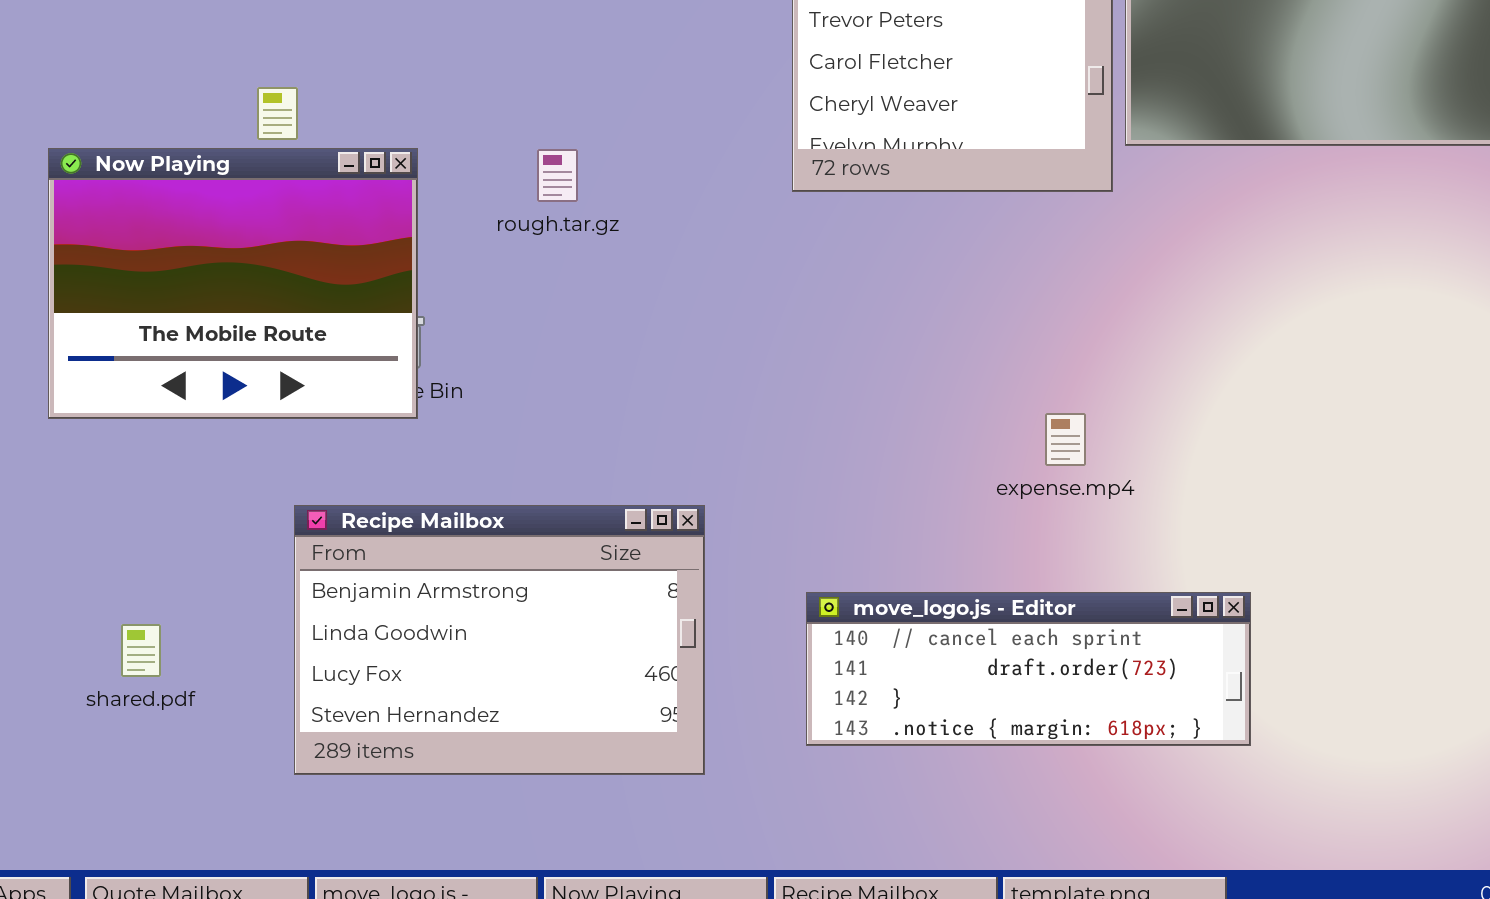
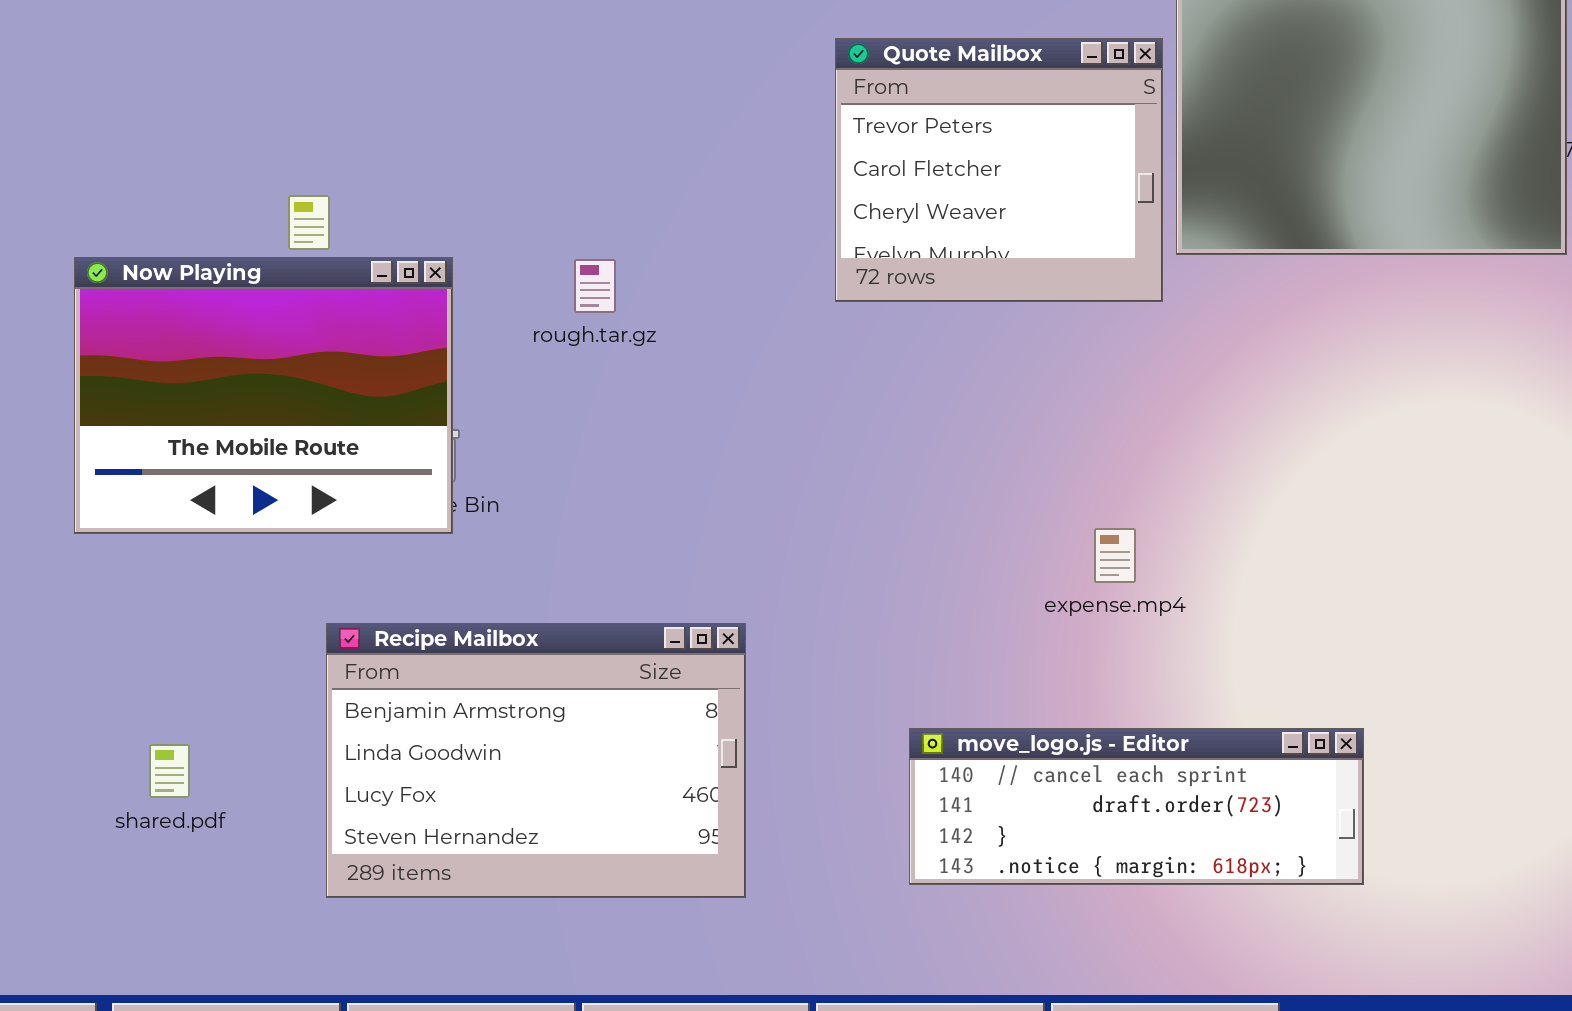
move_logo.js - Editor: [806,592,1251,746] -> [909,728,1364,885], moved

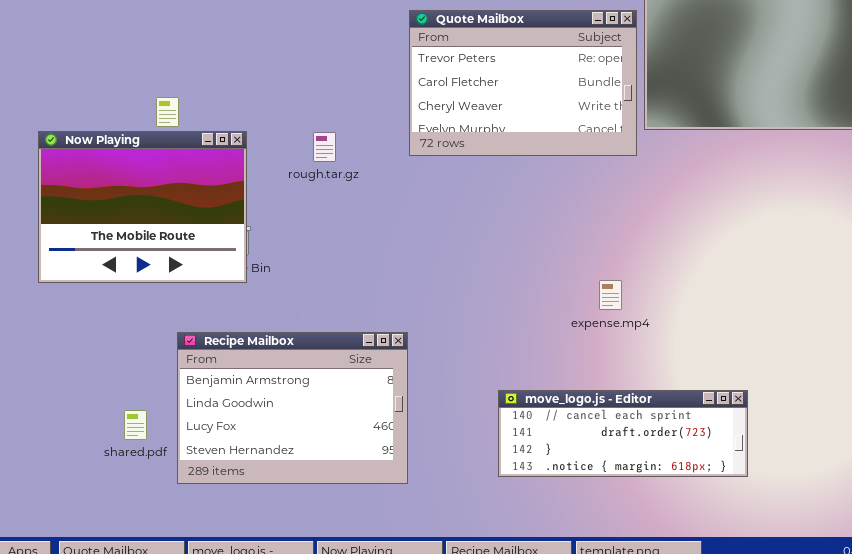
Quote Mailbox: [835,38,1163,302] -> [409,10,637,156], resized
shared.pdf: [149,744,190,798] -> [124,410,147,440], moved

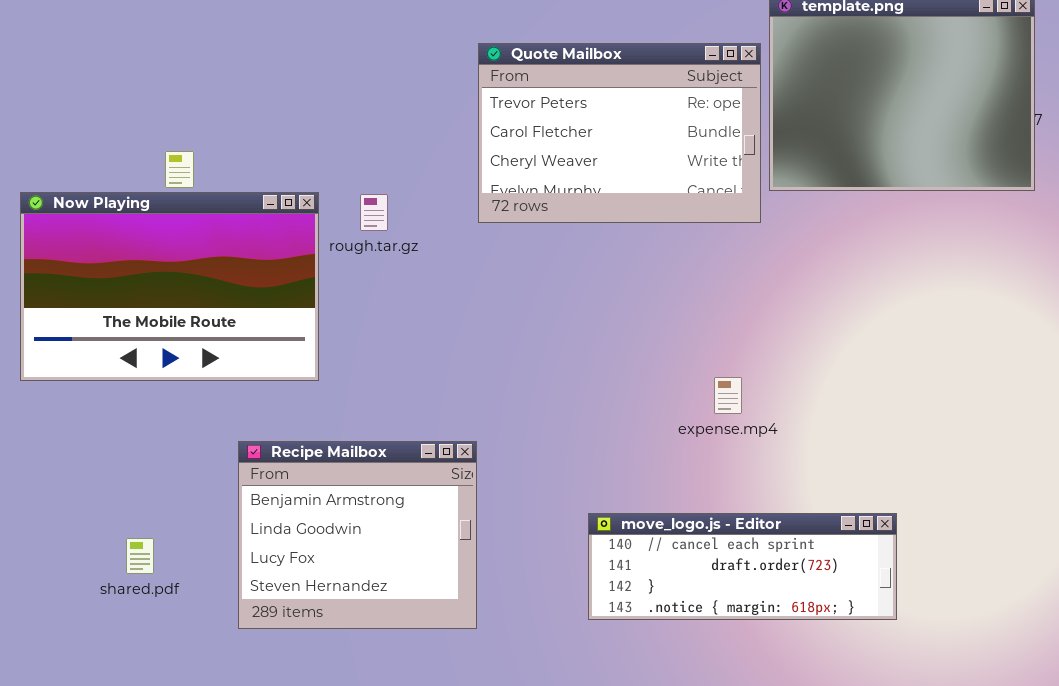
Now Playing: [38,131,247,283] -> [20,192,319,381], resized
Recipe Mailbox: [177,332,408,484] -> [238,441,477,629], resized

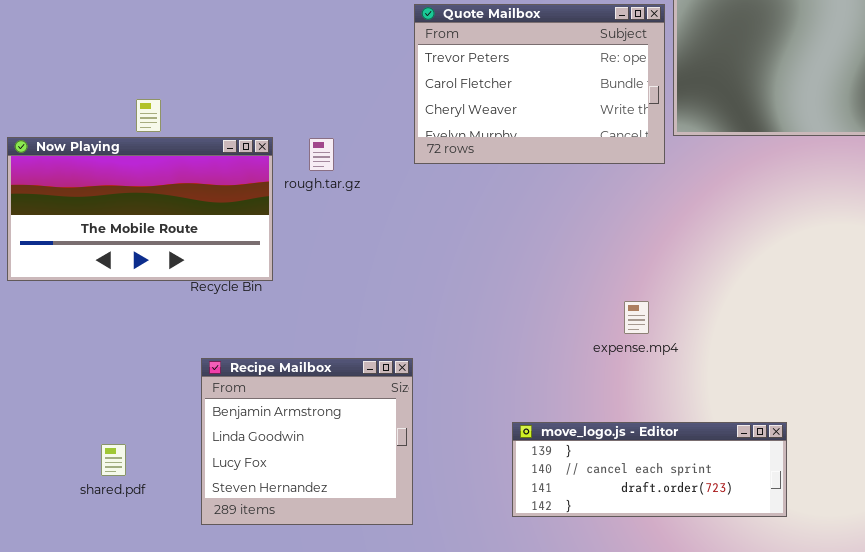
Now Playing: [20,192,319,381] -> [7,137,273,281], resized
move_logo.js - Editor: [588,513,897,620] -> [512,422,787,517], scrolled up 1 row

